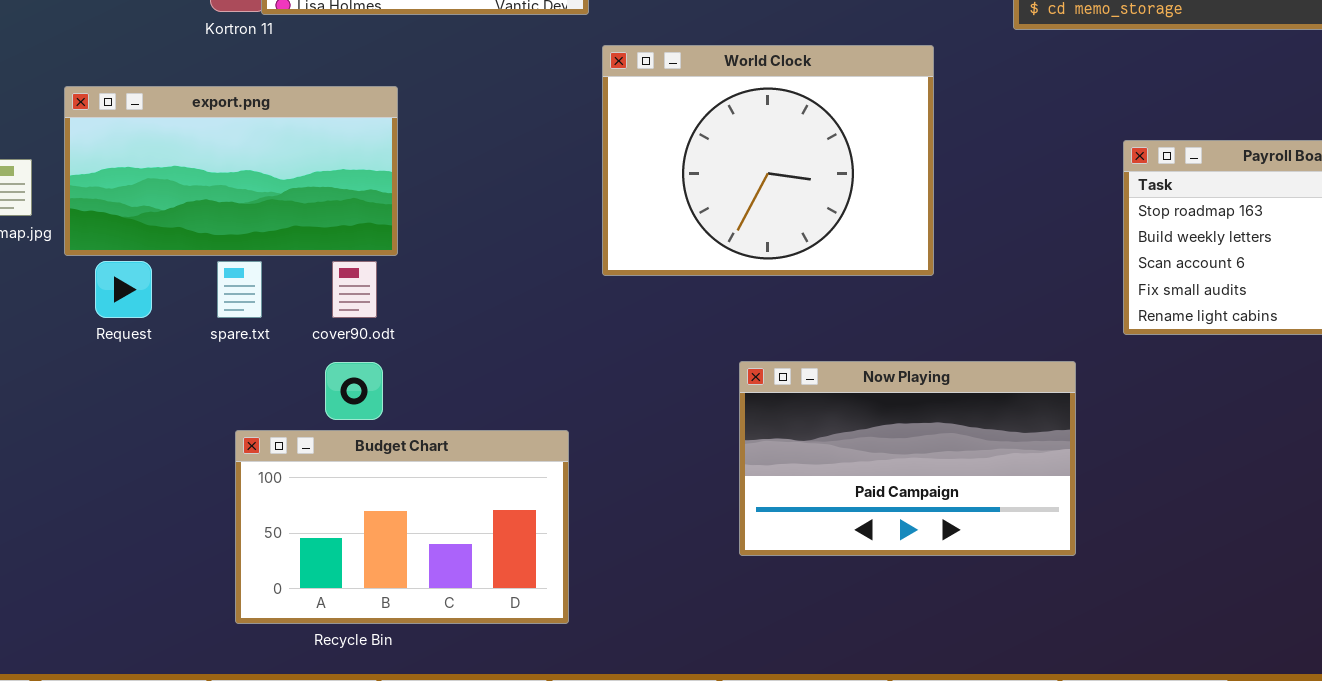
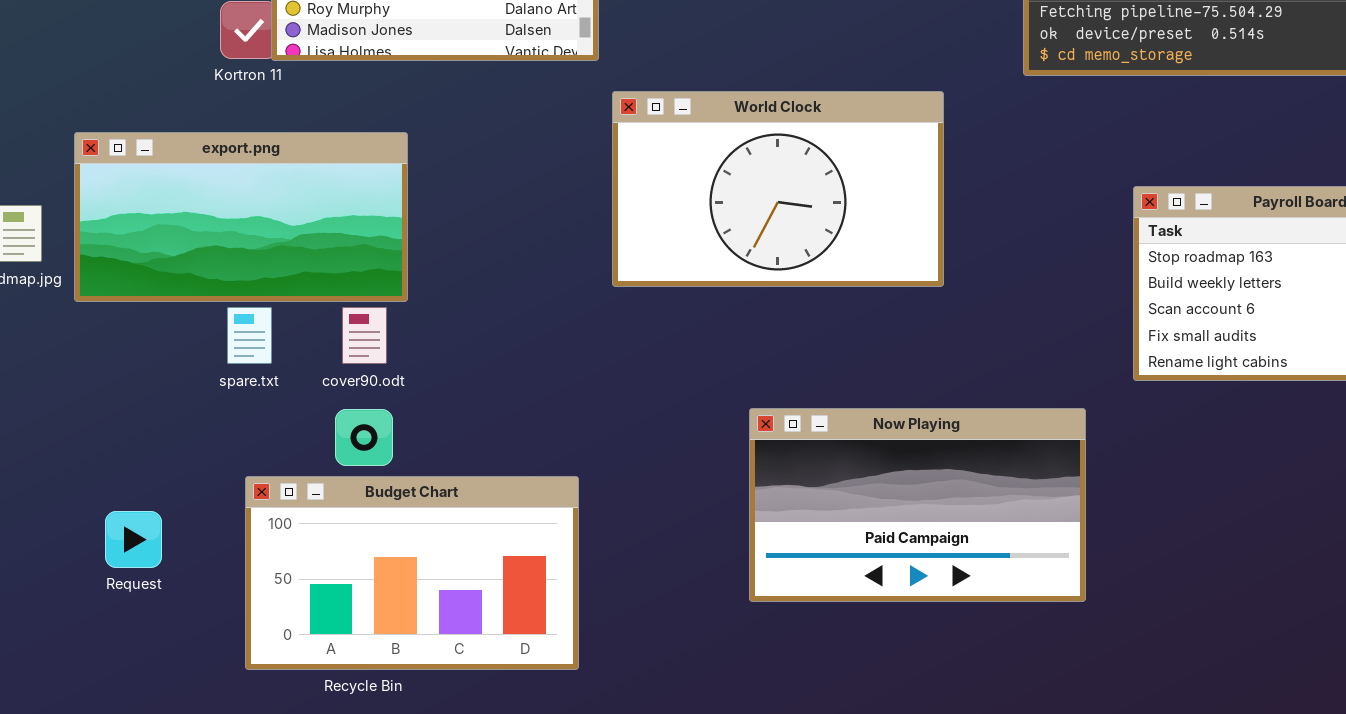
World Clock: [602,45,934,276] -> [612,91,944,287], resized
Request: [95,261,152,318] -> [105,511,162,568], moved

